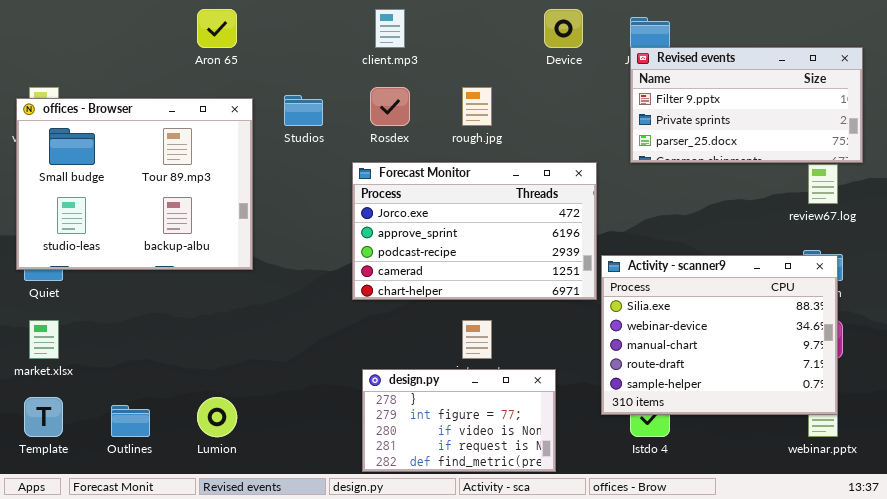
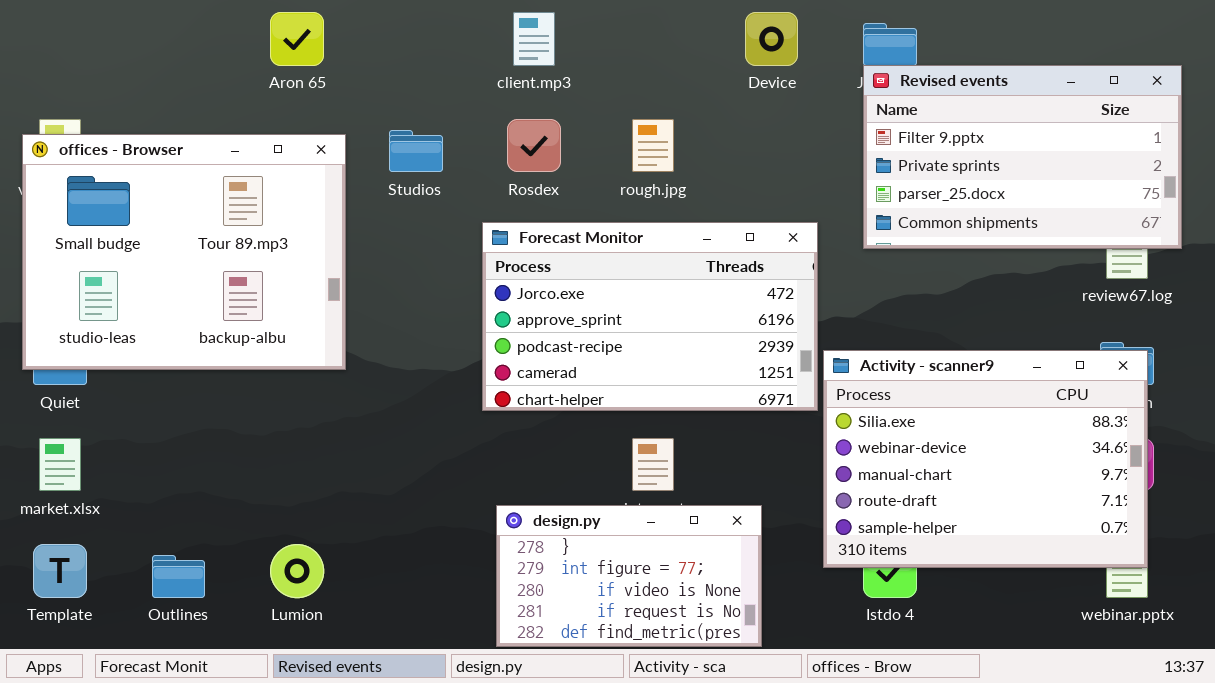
Revised events: [630,47,863,163] -> [863,65,1182,249], resized

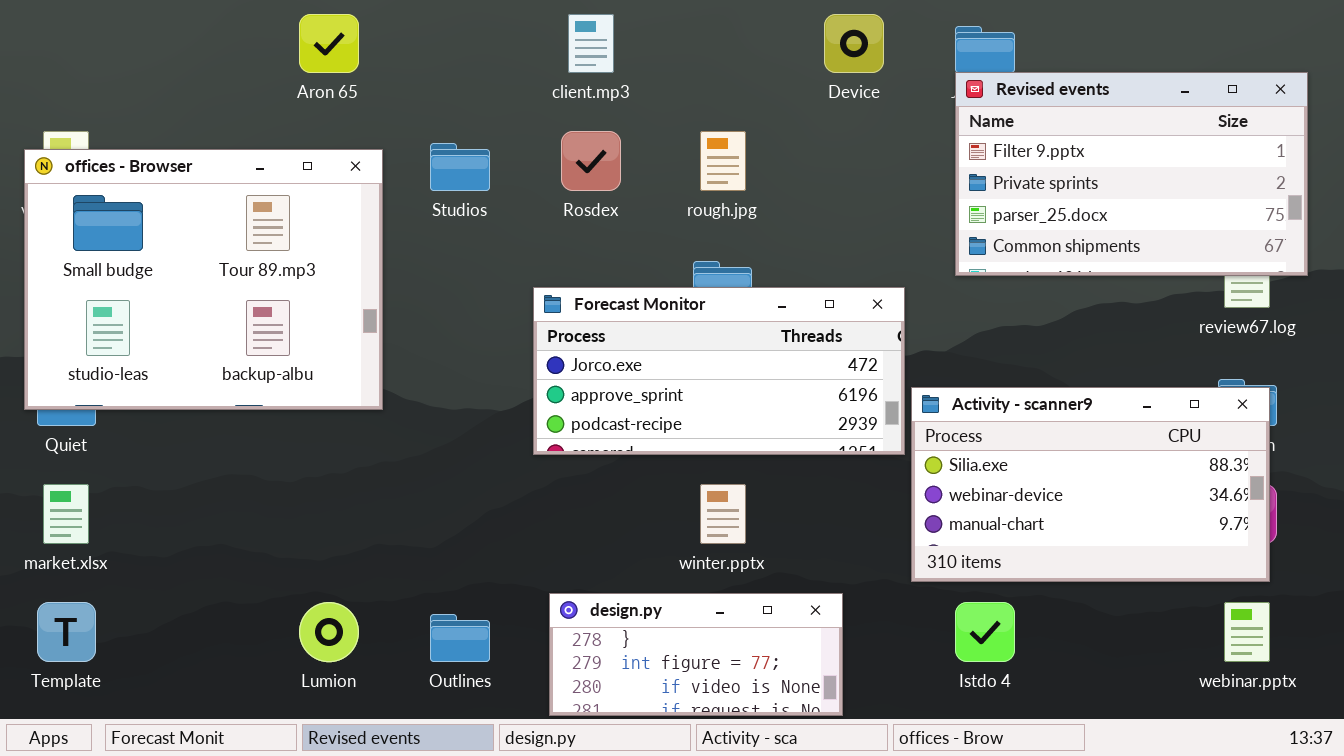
Forecast Monitor: [482,222,818,411] -> [533,287,905,455], resized
Activity - scanner9: [823,350,1148,568] -> [911,387,1270,582], resized
design.py: [496,505,762,647] -> [549,593,843,716], resized
Outlines: [152,555,205,598] -> [430,614,490,662], moved

